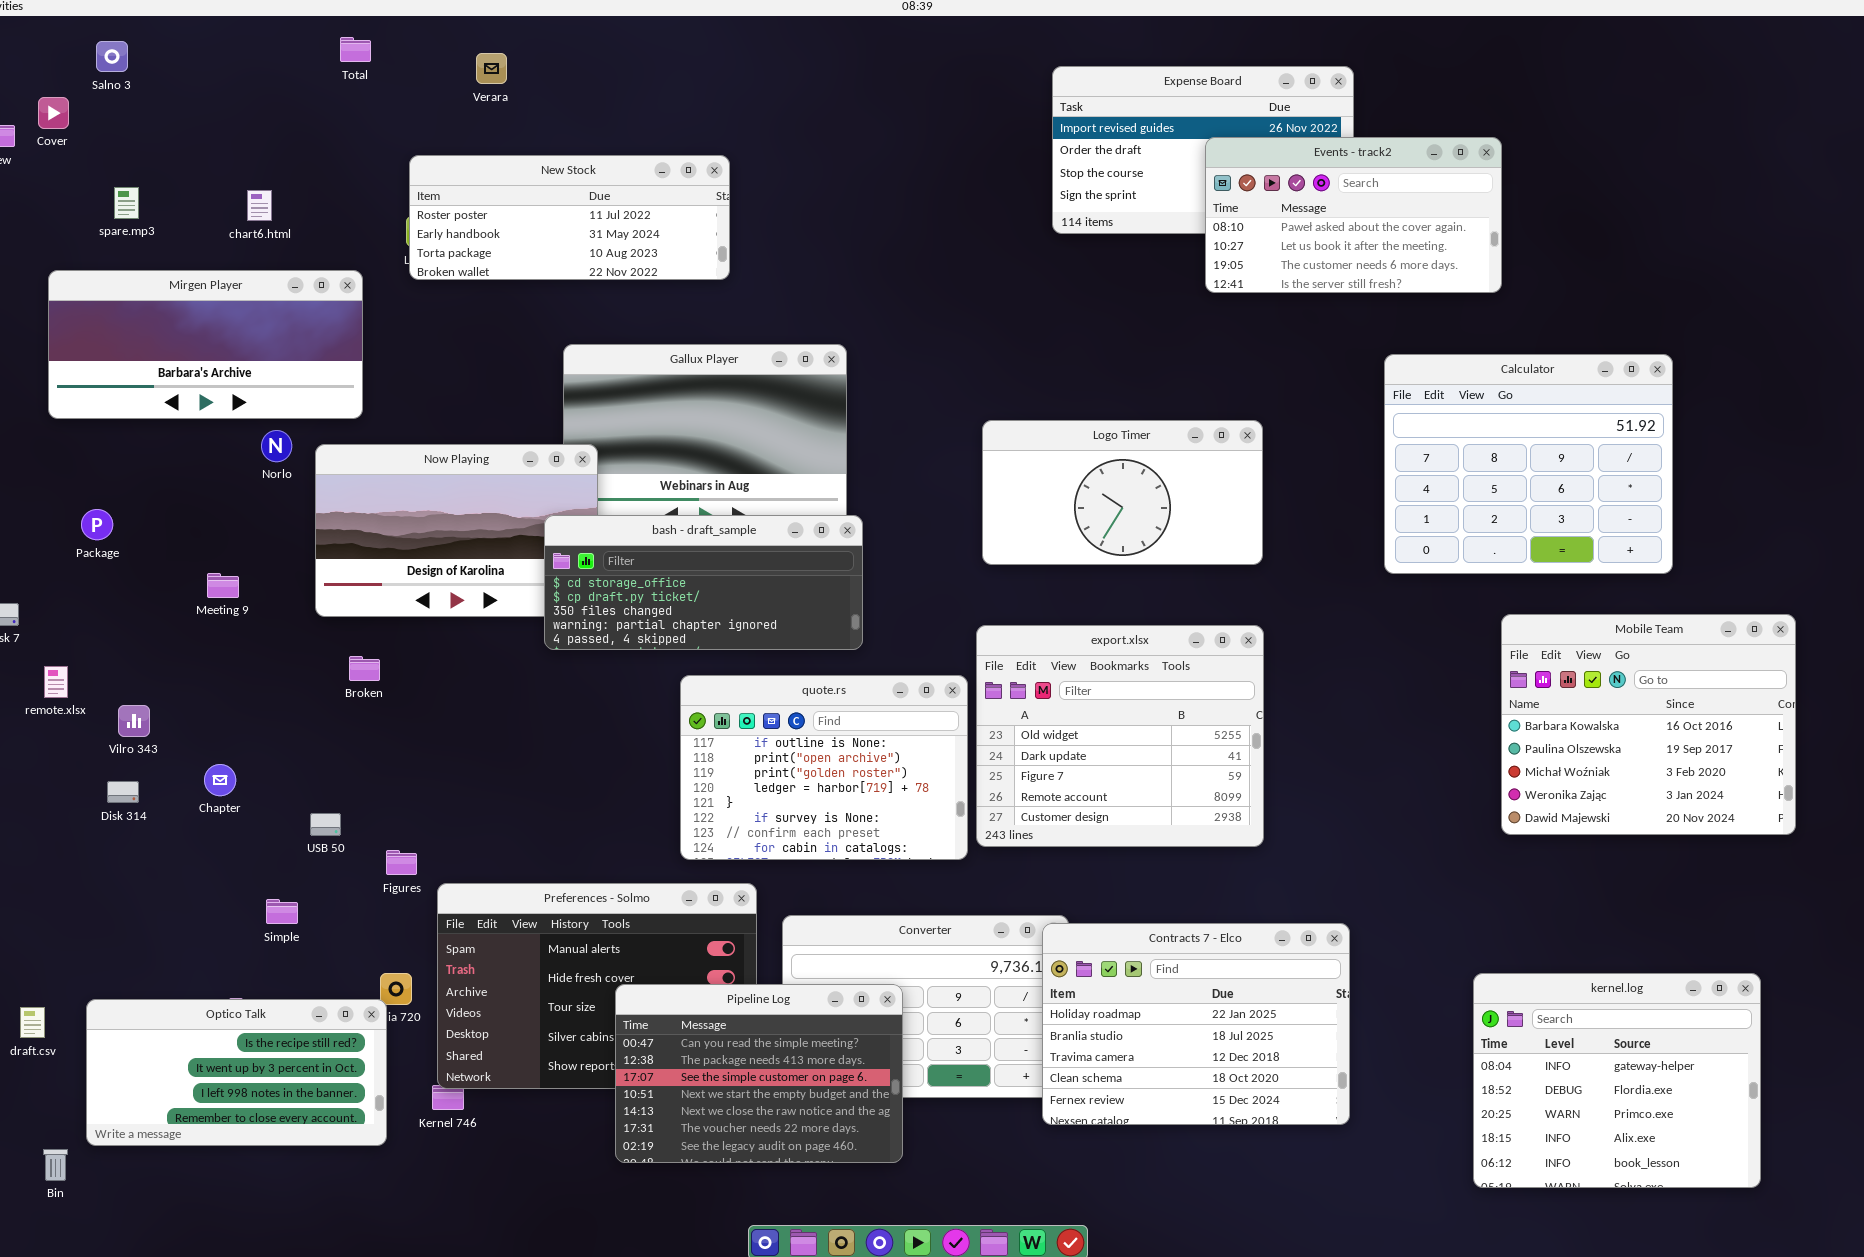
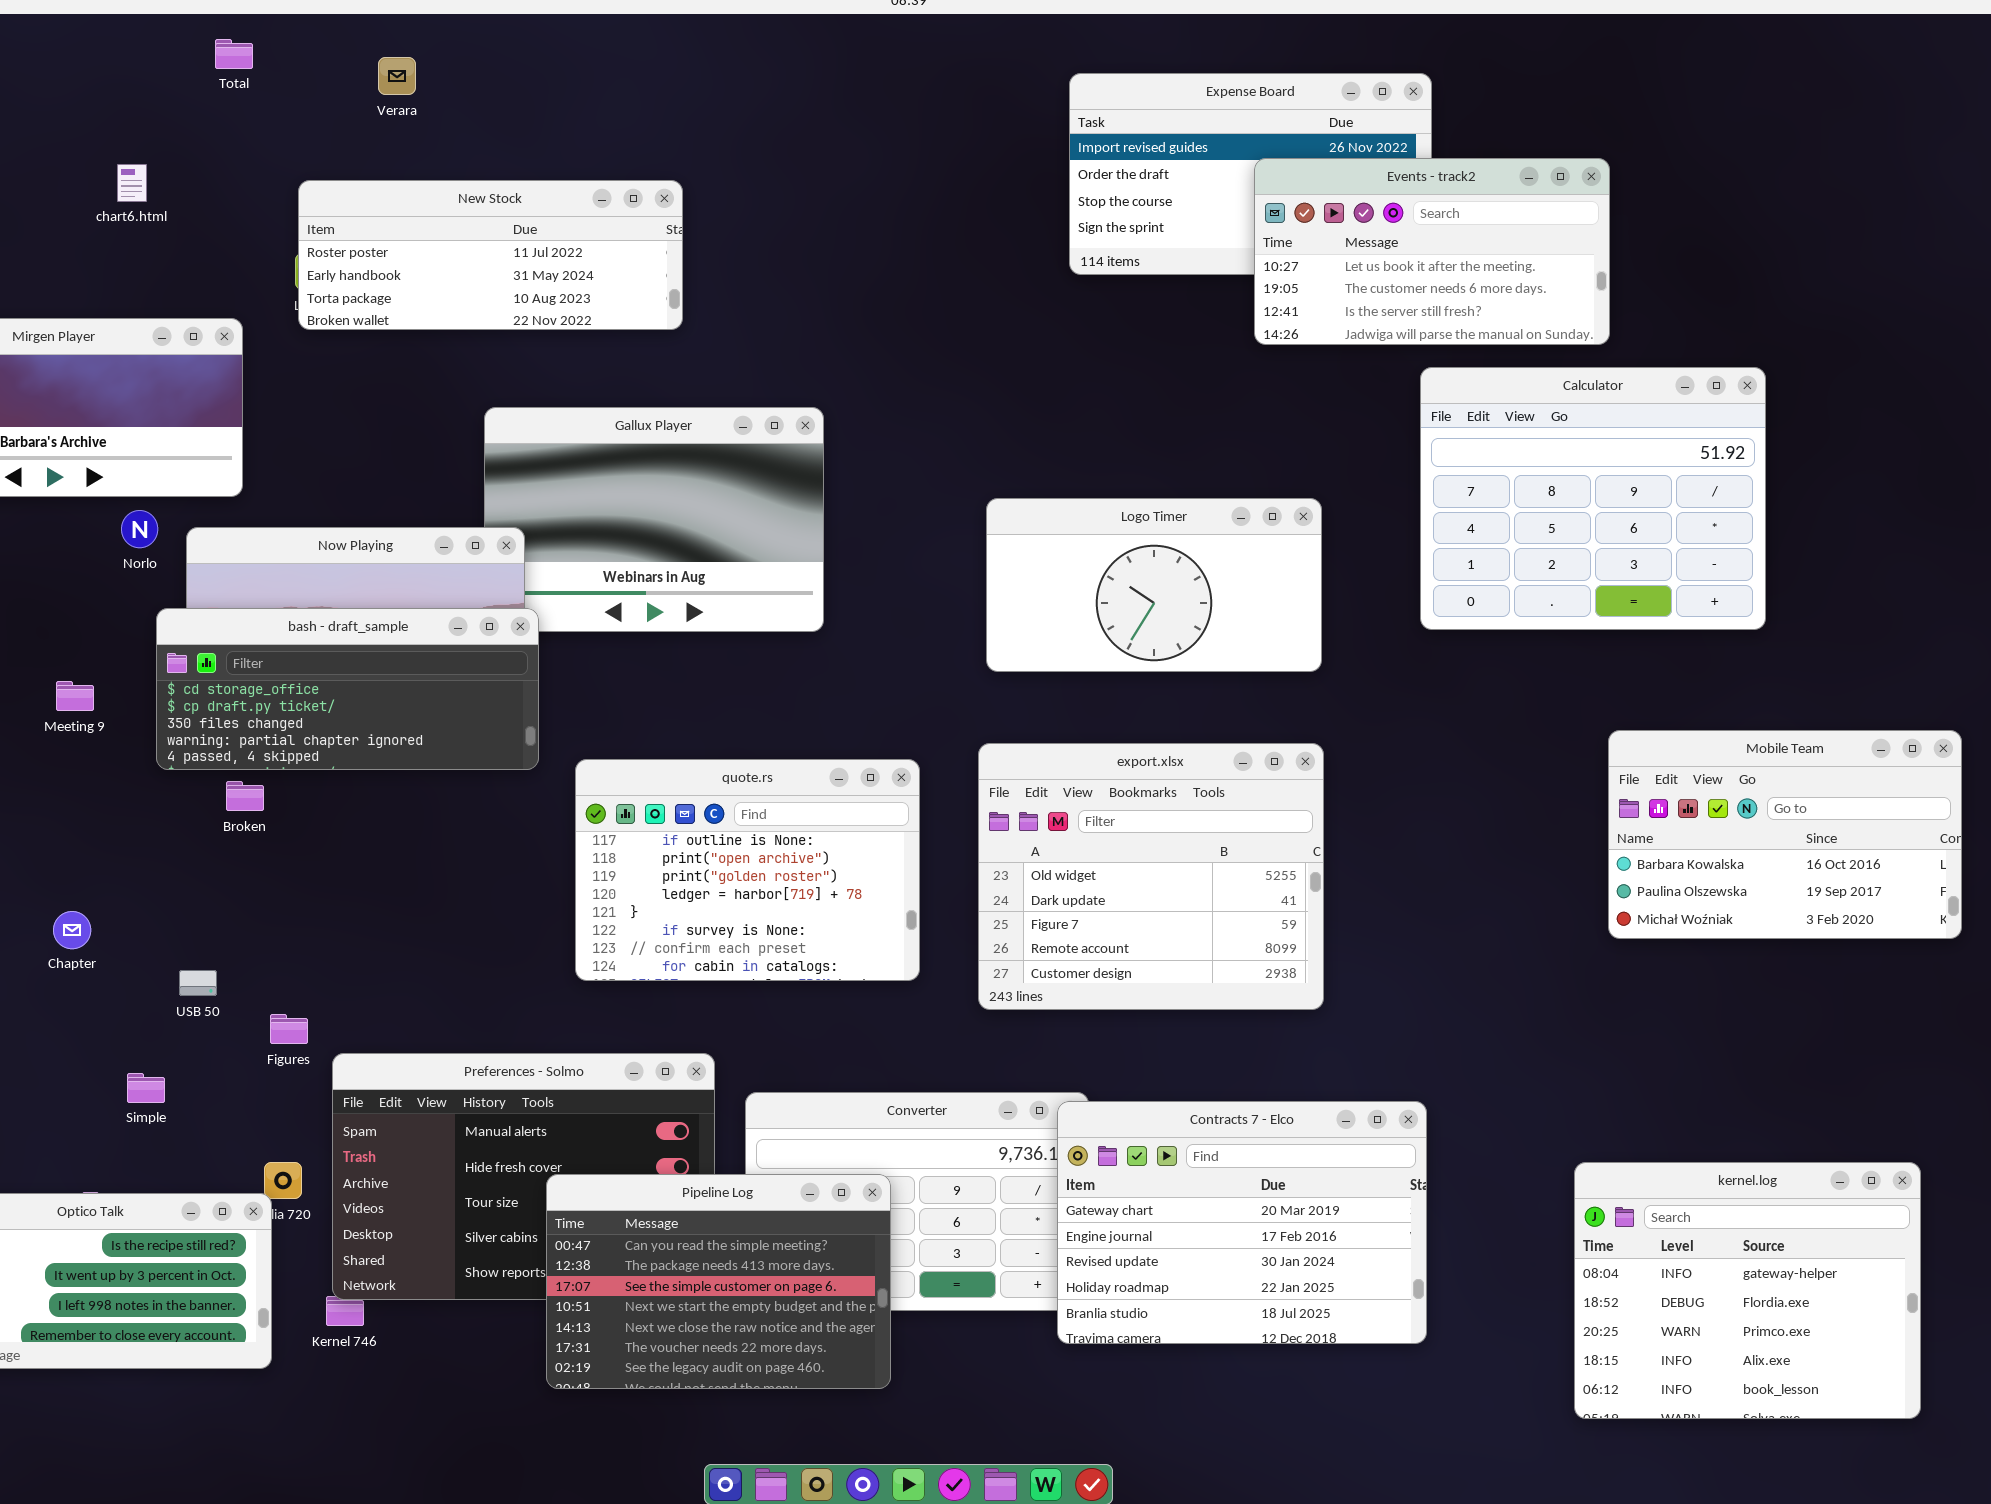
Events - track2: [1205,137,1502,293] -> [1254,158,1610,345], scrolled down 1 row
chart6.html: [247,190,272,221] -> [117,164,147,202], moved
Calculator: [1384,354,1673,574] -> [1420,367,1766,630], moved
bash - draft_sample: [544,515,863,650] -> [156,608,539,770], moved
Mobile Team: [1501,614,1796,835] -> [1608,730,1962,939], resized
quote.rs: [680,675,968,860] -> [575,759,920,981], moved
Contracts 7 - Elco: [1042,923,1350,1125] -> [1057,1101,1427,1344], scrolled up 3 rows

